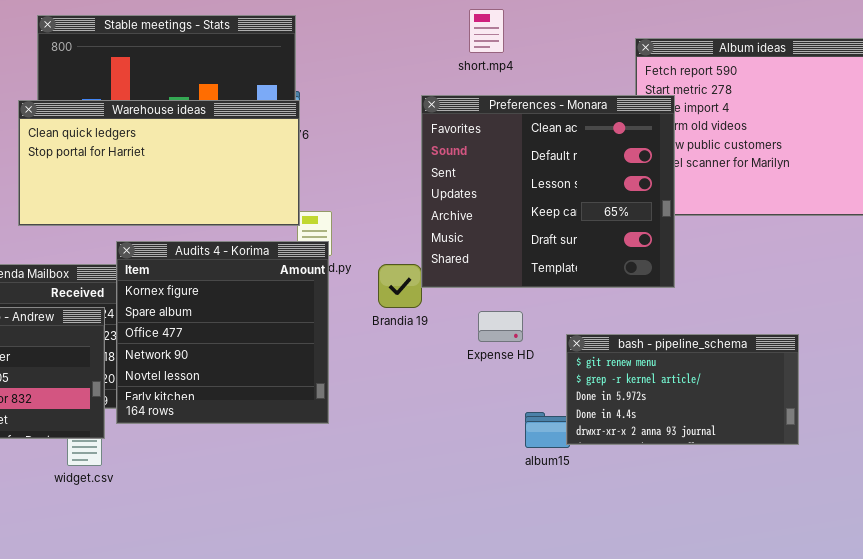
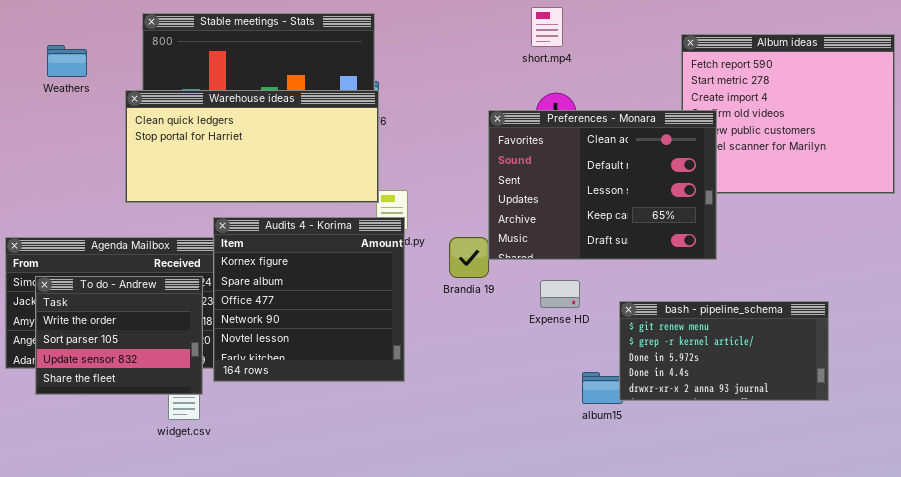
Preferences - Monara: [421,95,675,288] -> [488,110,717,260], resized

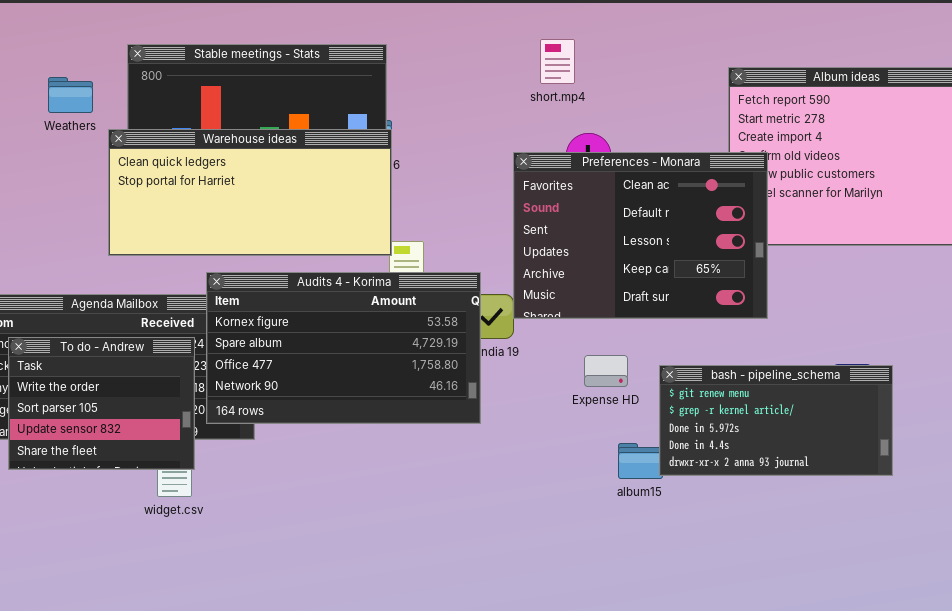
short.mp4: [531,7,563,47] -> [540,39,575,84], moved
Weathers: [47,45,87,77] -> [48,77,93,113], moved
Audits 4 - Korima: [213,217,405,382] -> [206,272,481,424], resized
Expense HD: [540,280,580,308] -> [584,355,628,387], moved

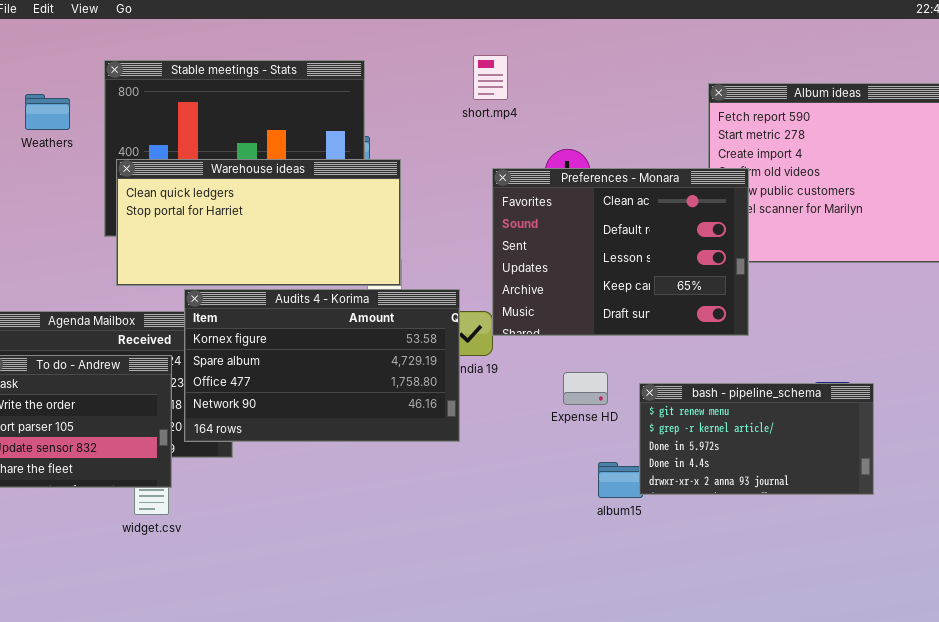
short.mp4: [540,39,575,84] -> [473,55,508,100], moved
Warehouse ideas: [108,129,392,256] -> [116,159,401,286], moved

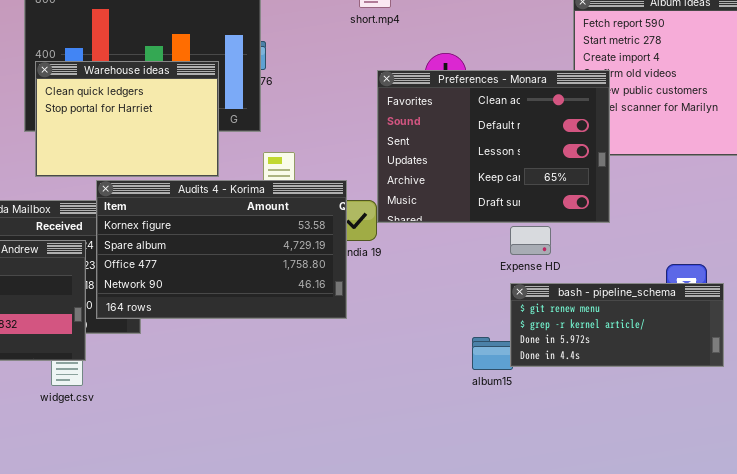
Warehouse ideas: [116,159,401,286] -> [35,61,219,177], resized
Expense HD: [563,372,608,405] -> [510,226,551,255], moved
bash - pipeline_schema: [639,383,874,495] -> [510,283,724,367], resized

